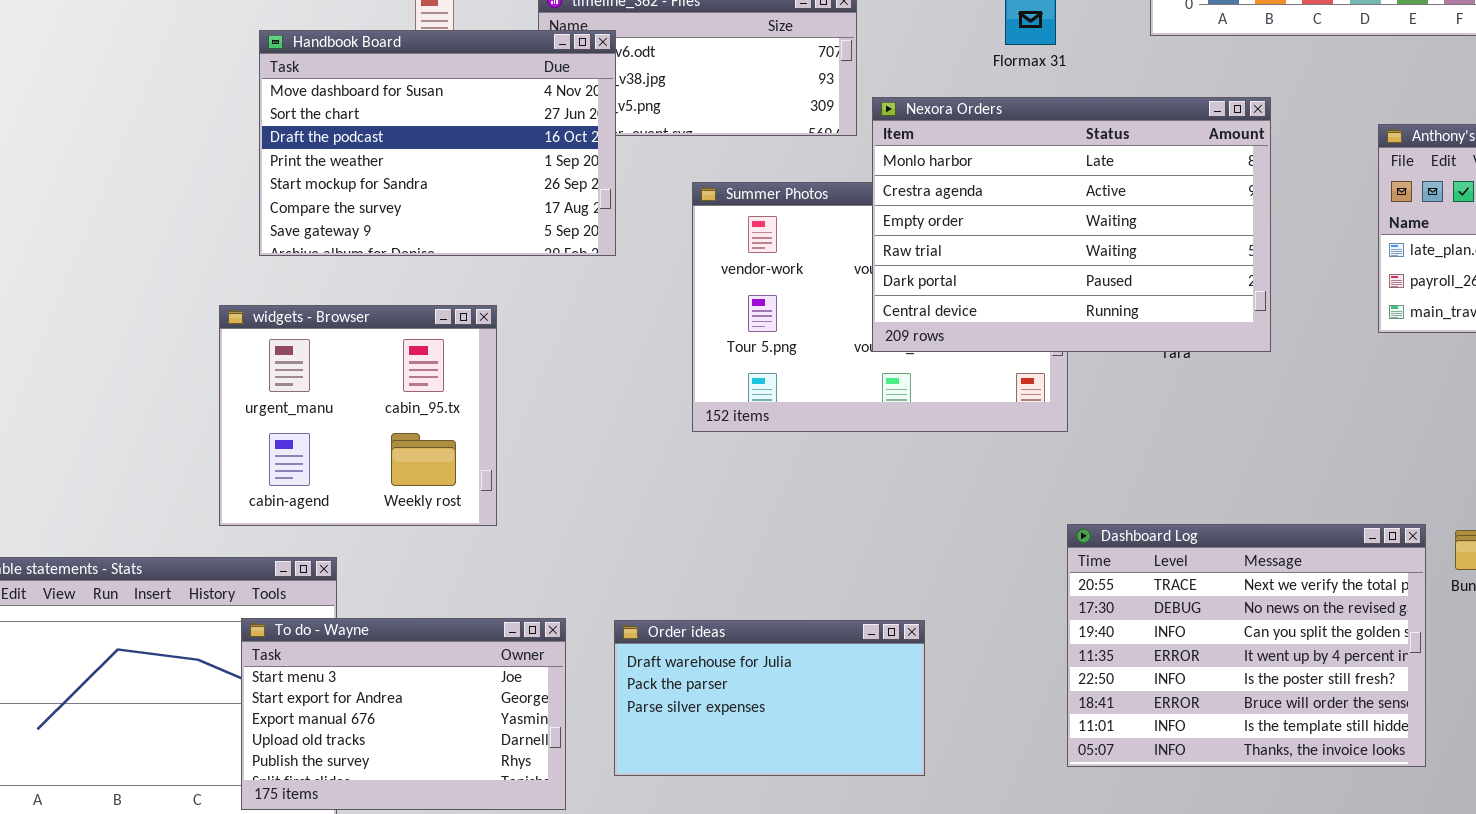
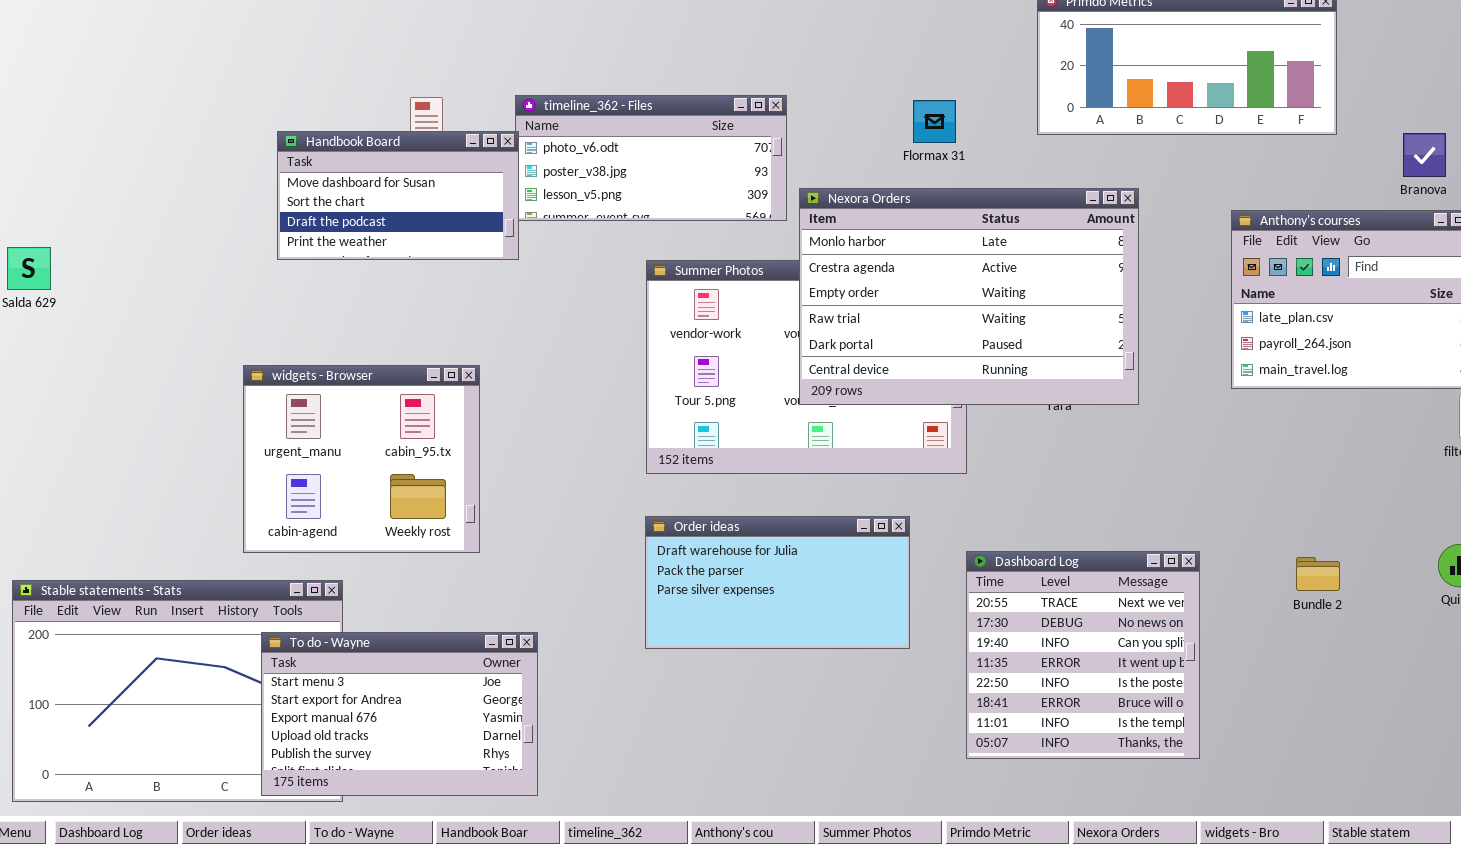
Handbook Board: [259,30,616,256] -> [277,131,519,260], resized
Dashboard Log: [1067,524,1426,767] -> [966,551,1200,759], resized
Order ideas: [614,620,925,776] -> [645,516,910,649], moved

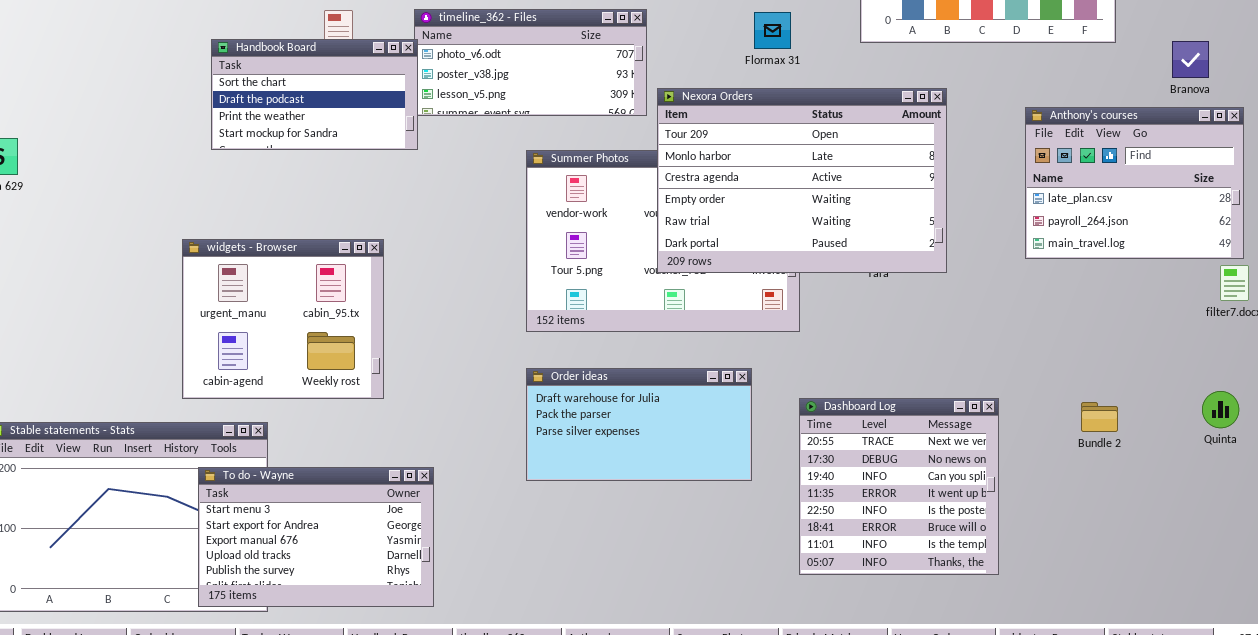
Handbook Board: [277,131,519,260] -> [211,39,418,150], scrolled down 1 row
Nexora Orders: [799,188,1139,405] -> [657,88,947,273], scrolled up 1 row

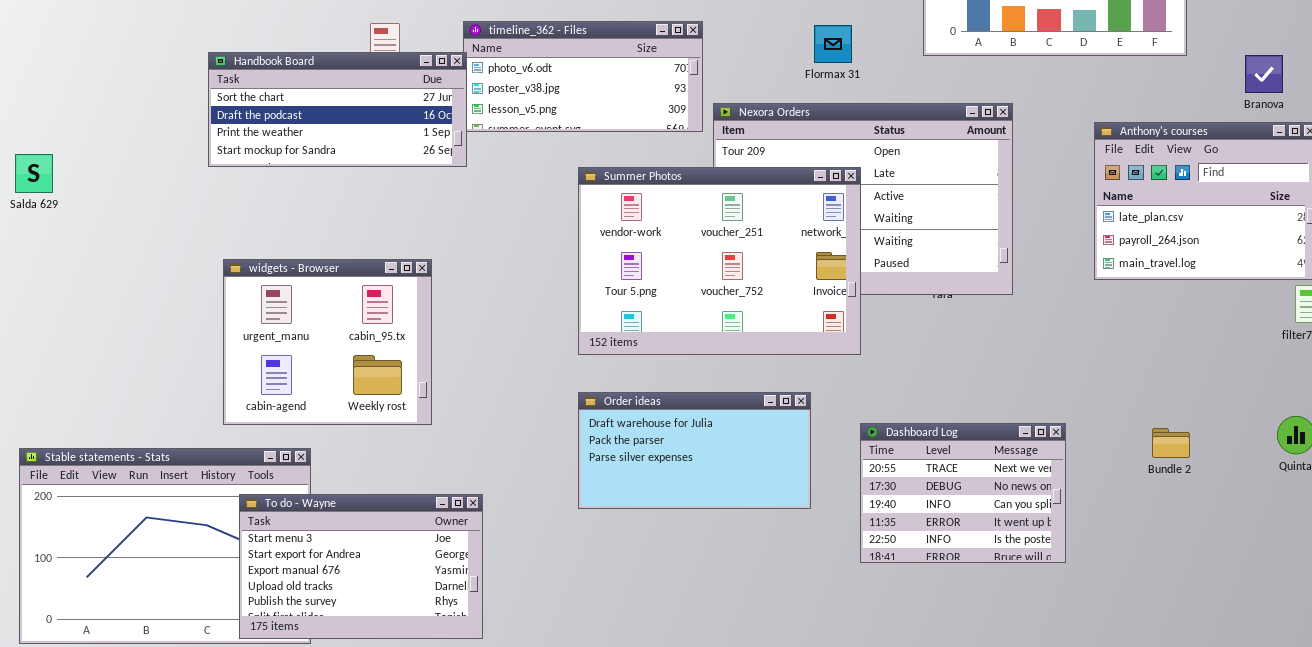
Handbook Board: [211,39,418,150] -> [208,52,467,167], resized
Summer Photos: [526,150,800,332] -> [578,167,861,355], raised
Dashboard Log: [799,398,999,575] -> [860,423,1066,563], resized

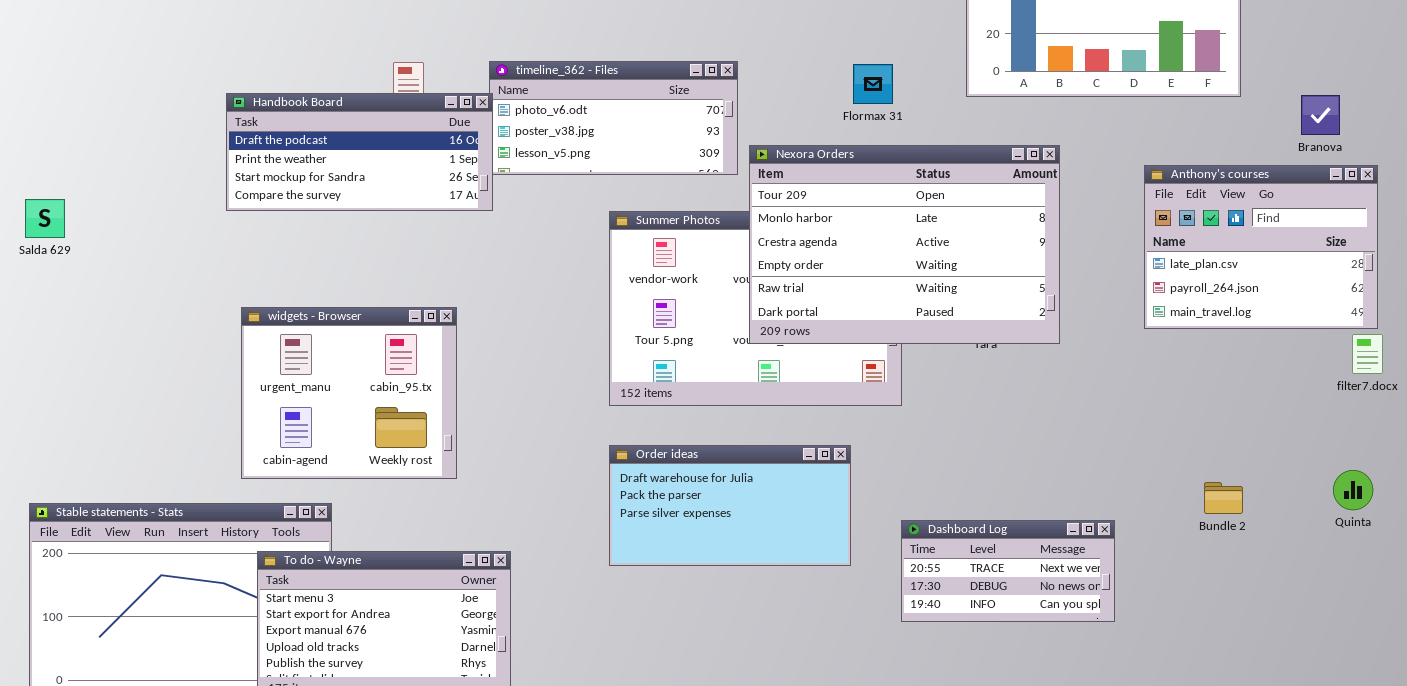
Handbook Board: [208,52,467,167] -> [226,93,493,211], scrolled down 1 row
Nexora Orders: [713,103,1013,295] -> [749,145,1060,344], raised
Dashboard Log: [860,423,1066,563] -> [901,520,1115,622], resized

